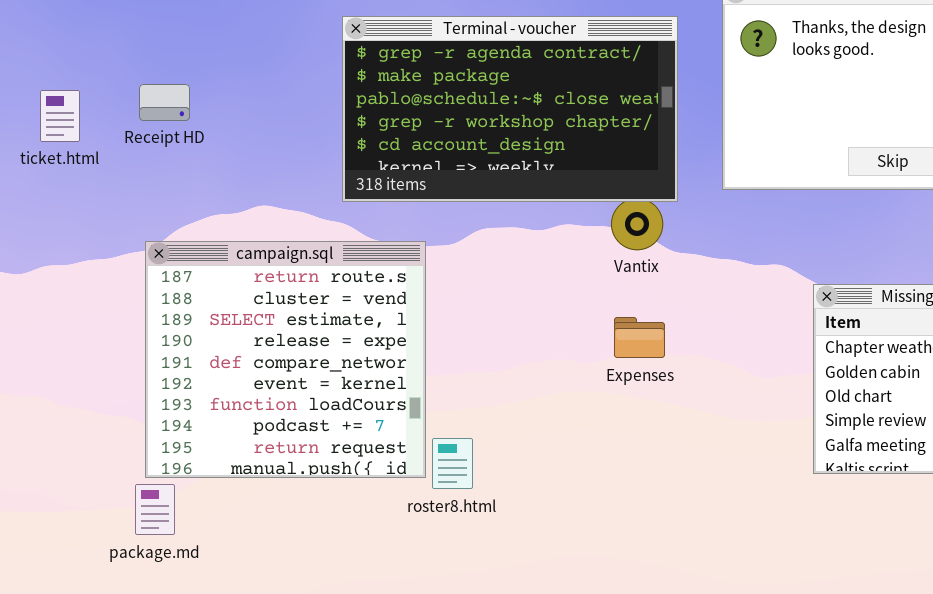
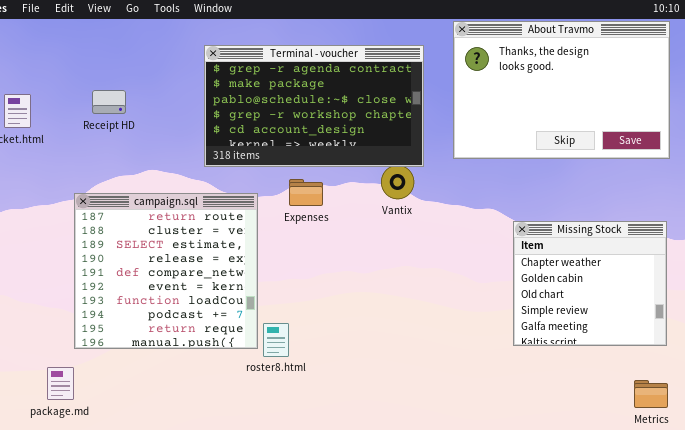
Receipt HD: [139,84,190,121] -> [92,90,126,114], moved
Expenses: [614,317,665,358] -> [289,179,323,206], moved
package.md: [135,484,175,535] -> [47,367,74,400], moved

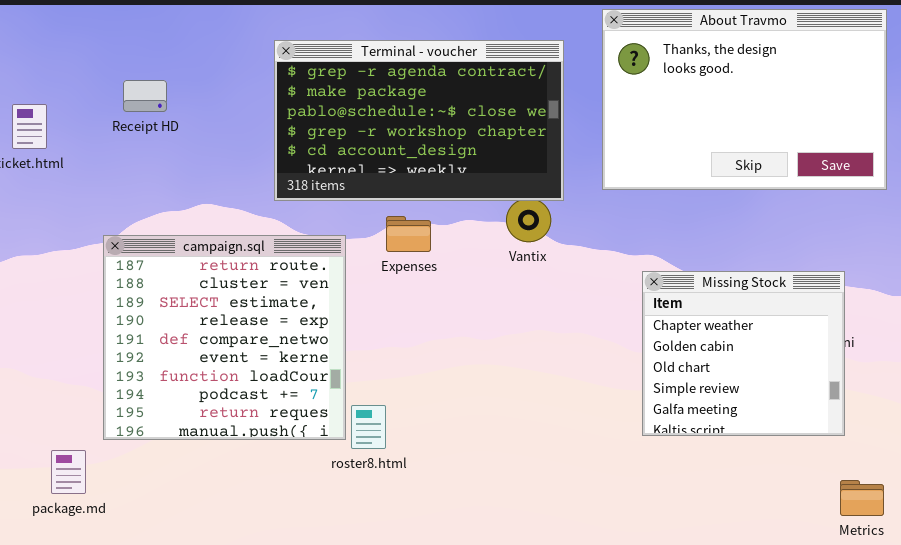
Receipt HD: [92,90,126,114] -> [123,80,167,112], moved
Missing Stock: [513,221,667,346] -> [642,271,845,436], moved
package.md: [47,367,74,400] -> [51,450,86,494], moved

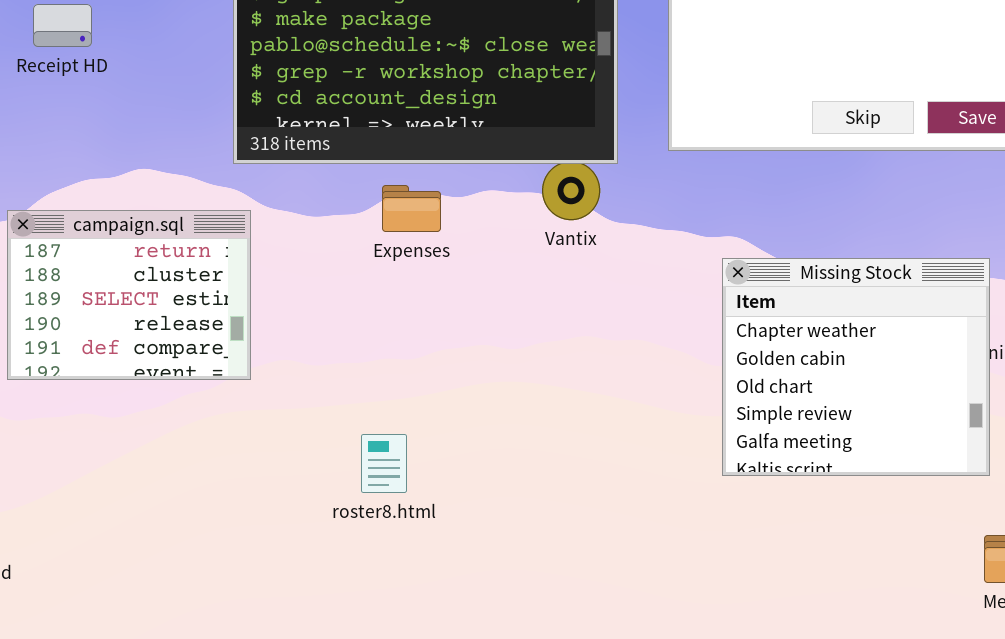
campaign.sql: [103,235,346,440] -> [7,210,251,380], resized
roster8.html: [351,405,386,449] -> [361,434,407,493], moved

